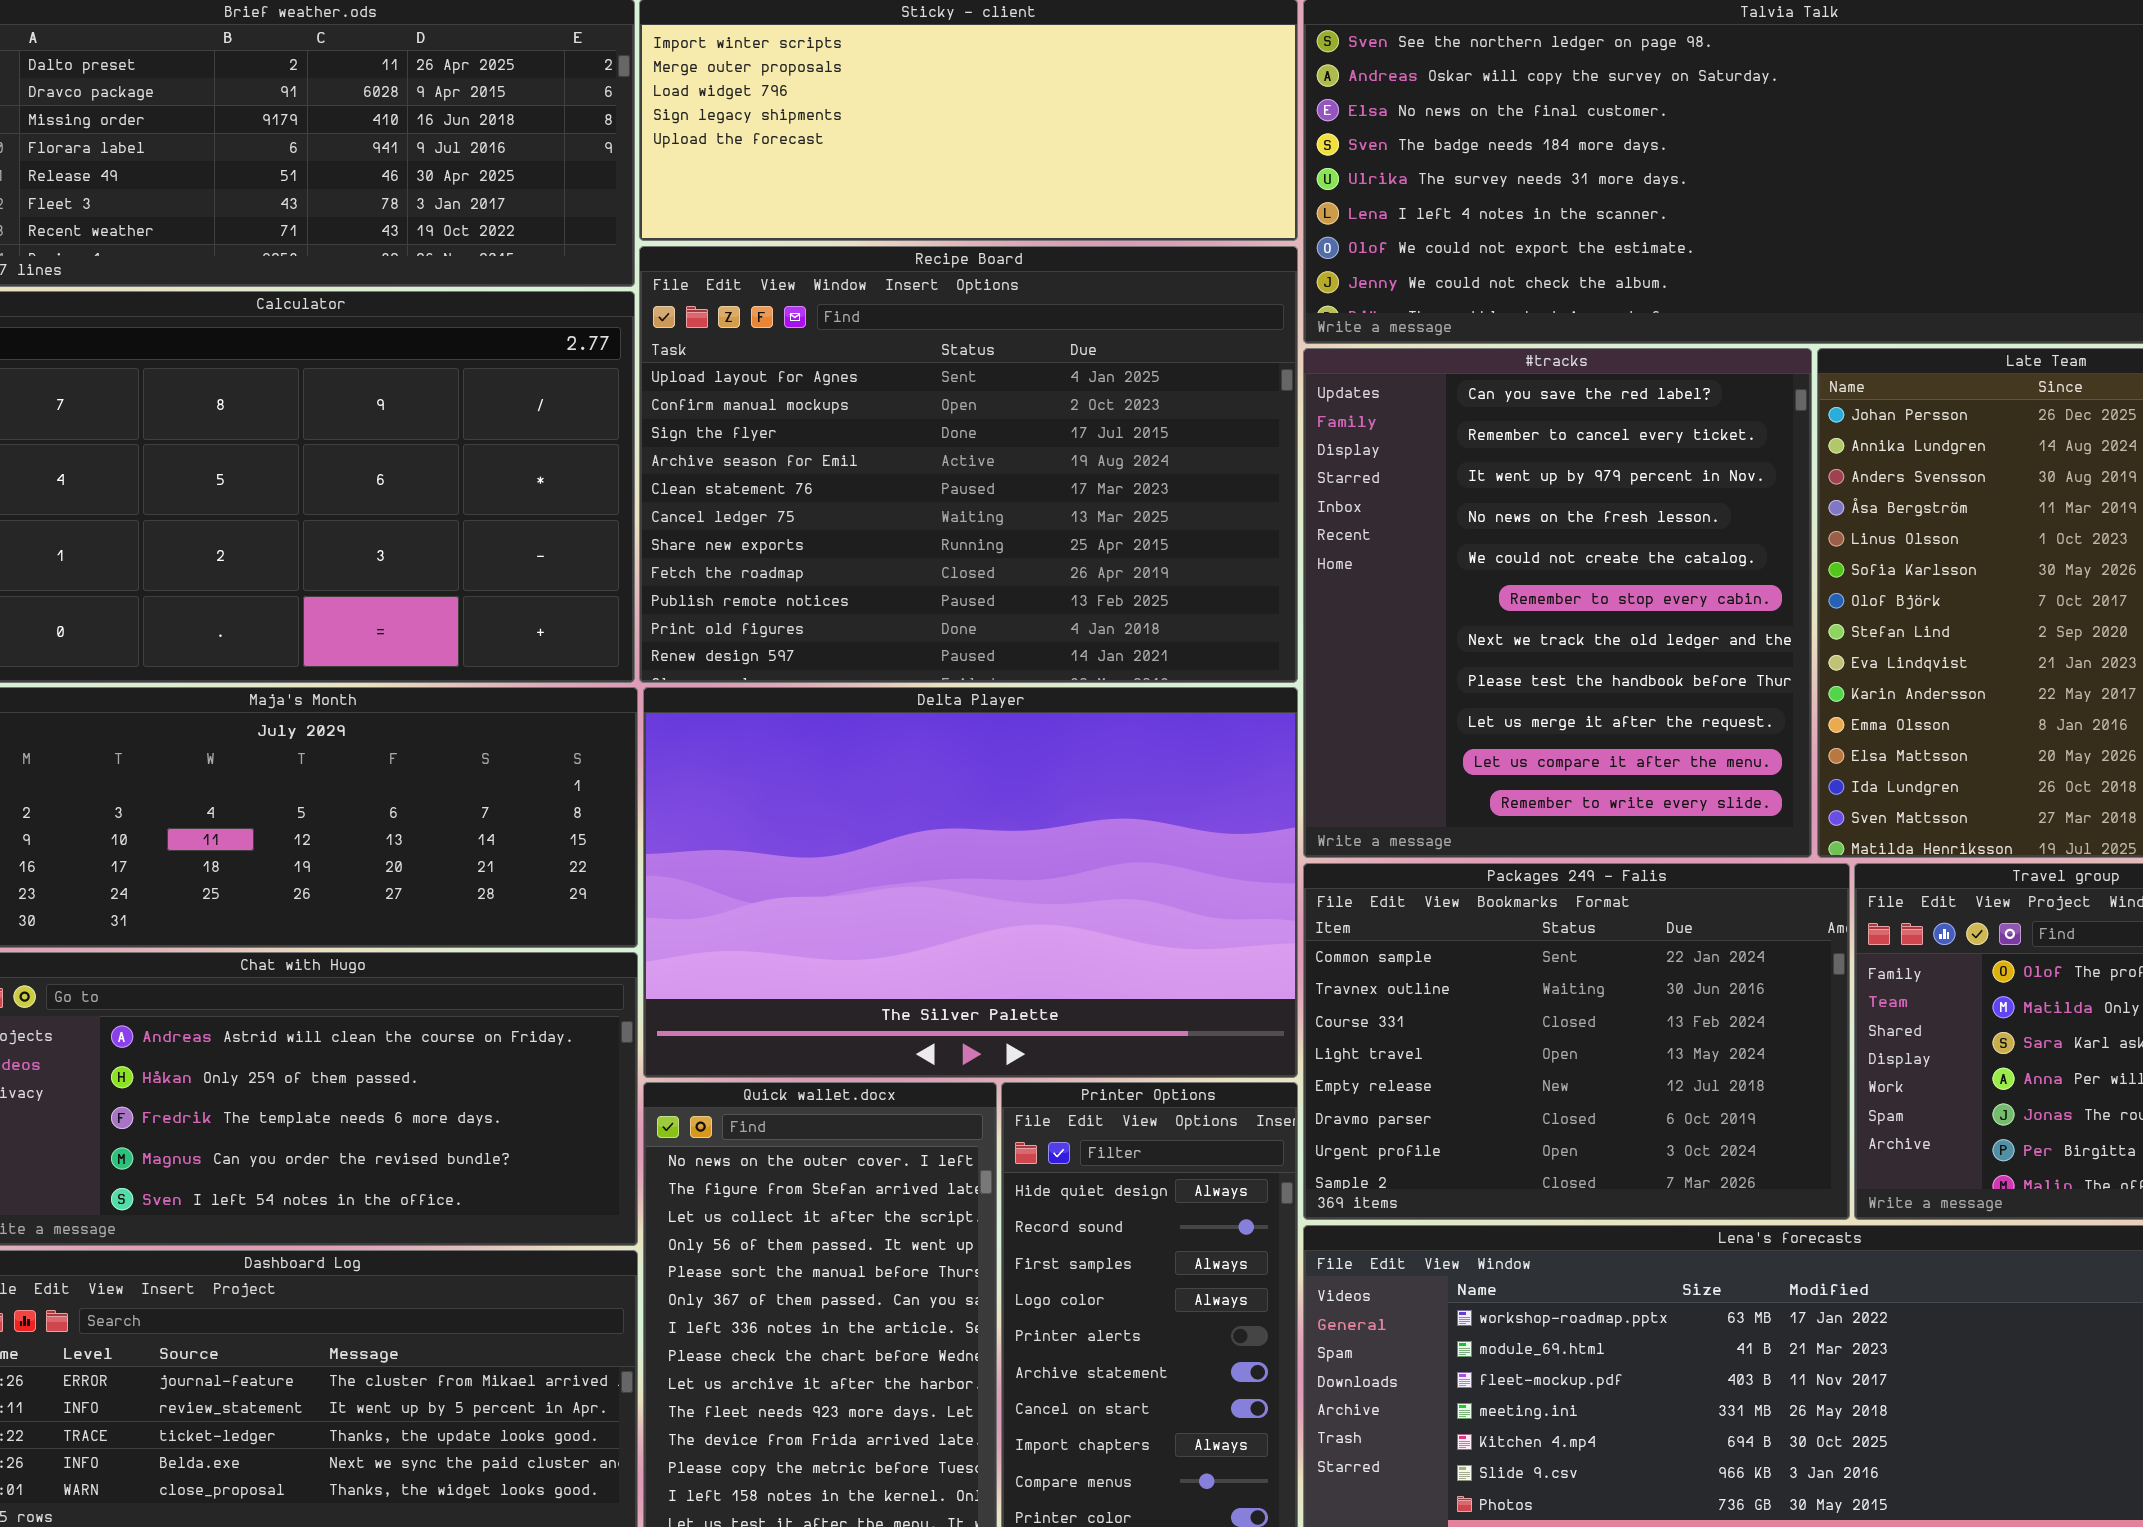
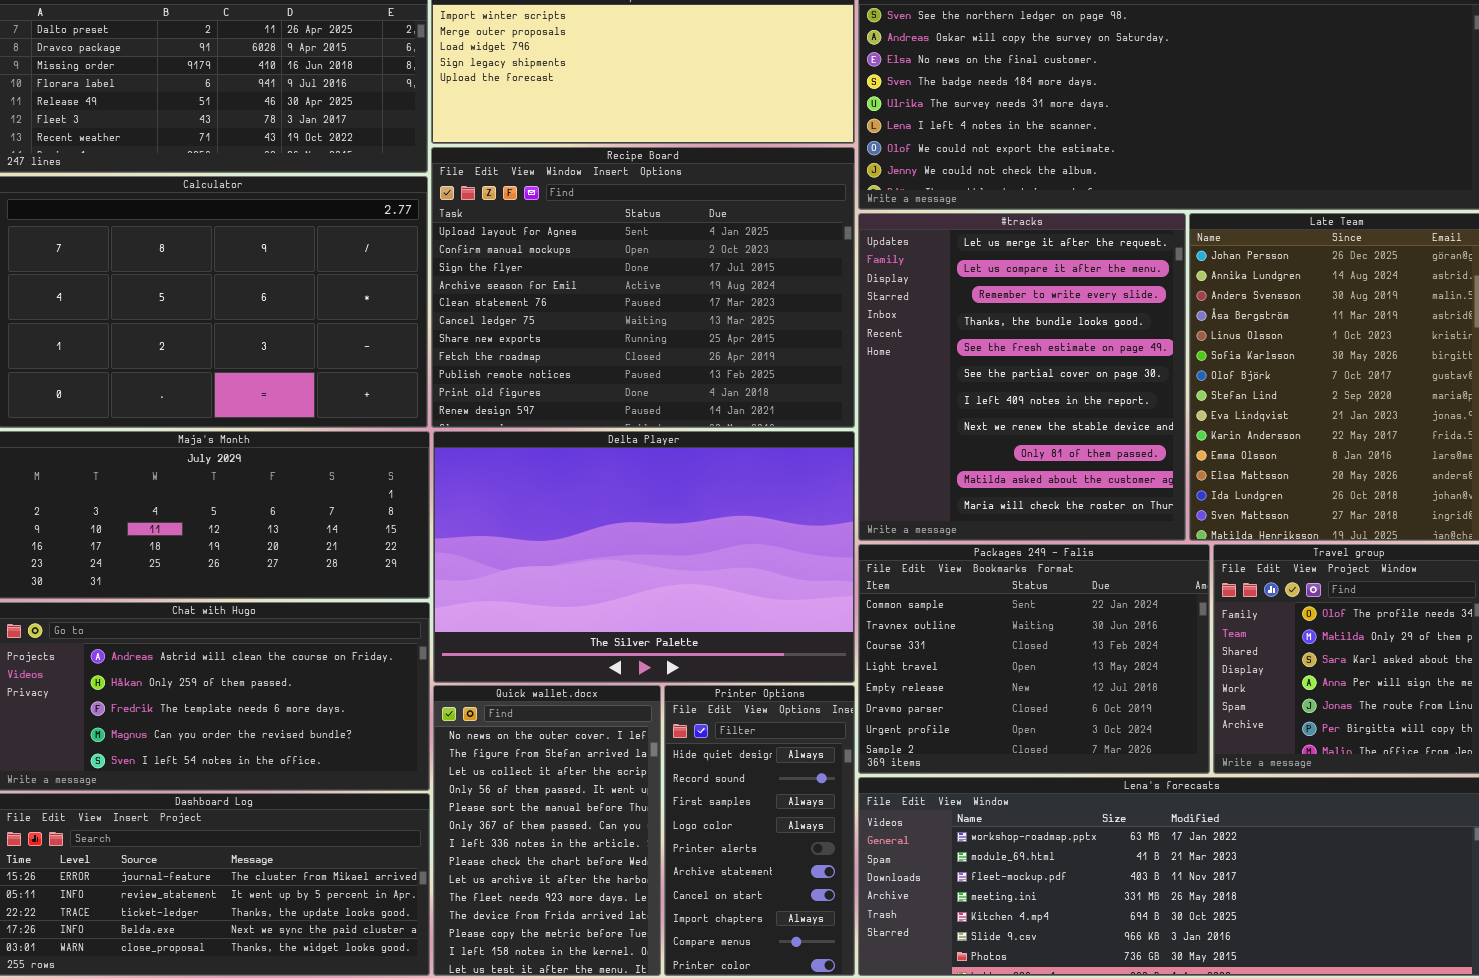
#tracks: [1303,348,1812,858] -> [858,213,1186,541], scrolled down 8 rows

